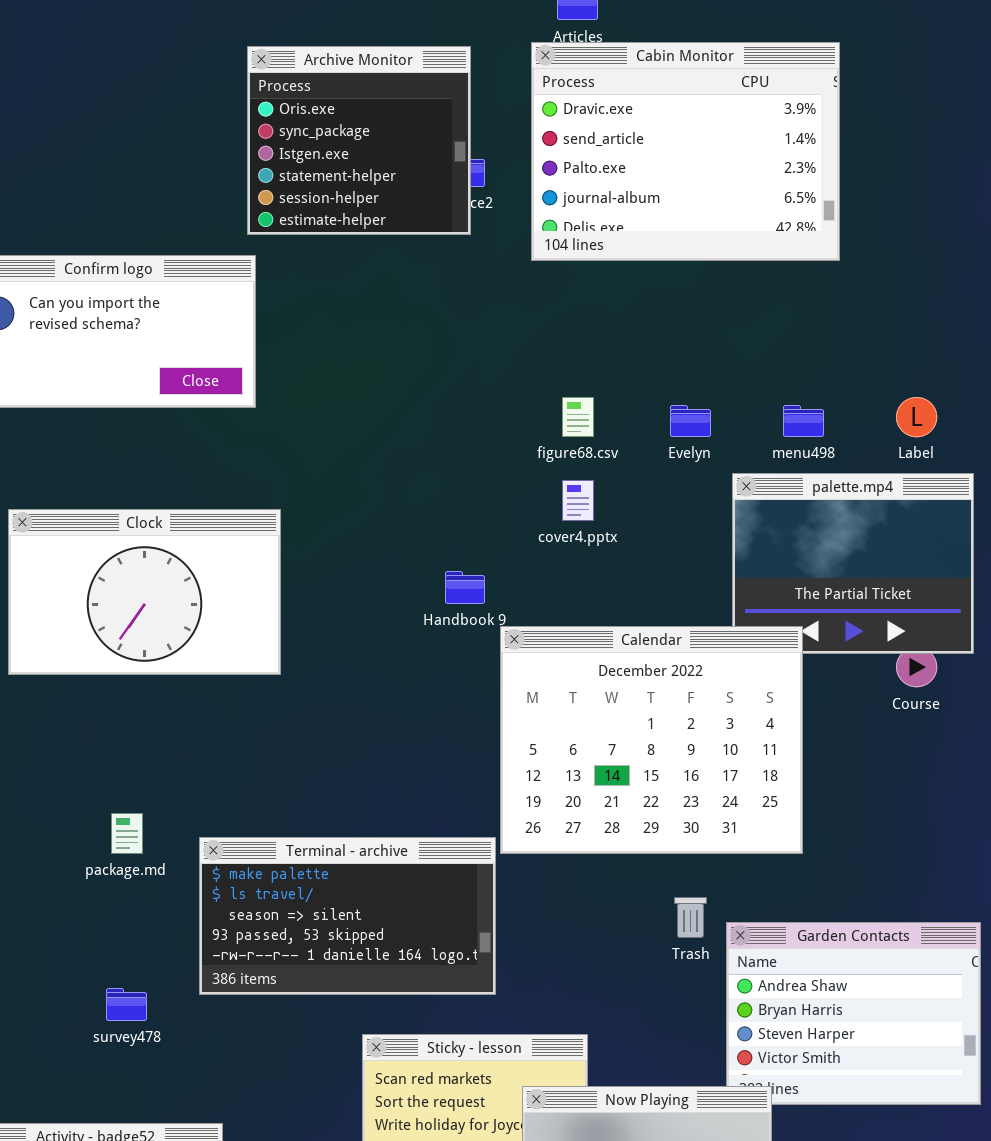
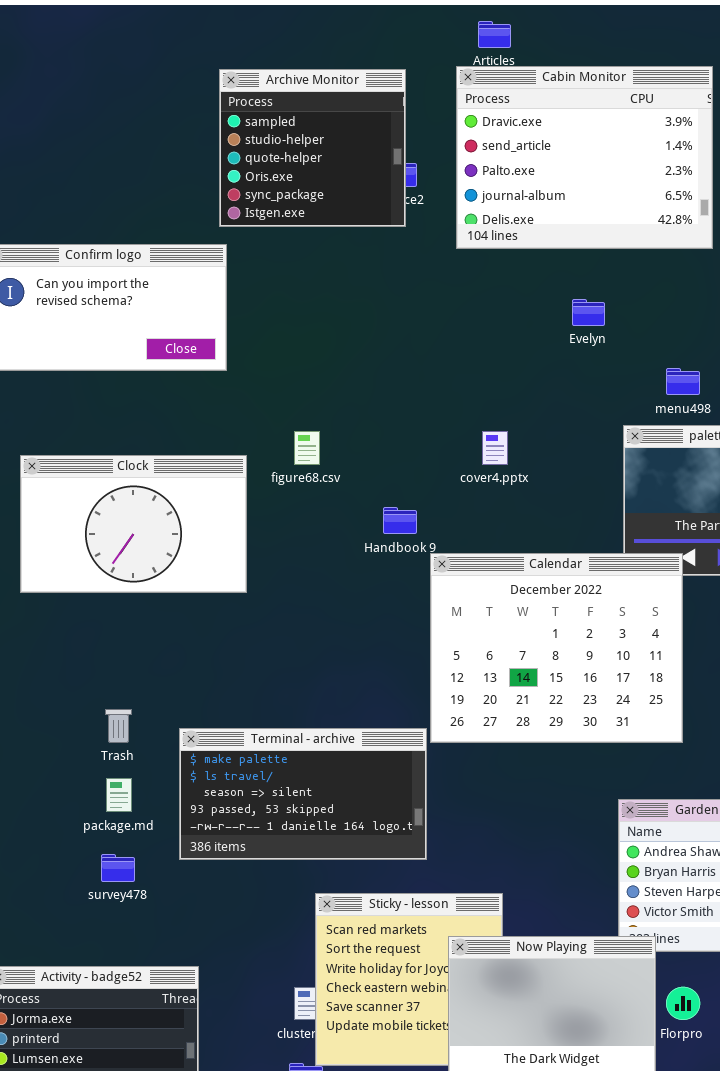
Archive Monitor: [247,46,471,235] -> [219,69,406,227], scrolled up 3 rows
figure68.csv: [562,397,594,437] -> [294,431,320,465], moved
Evelyn: [670,405,711,437] -> [572,299,605,326], moved
package.md: [111,813,143,854] -> [106,778,132,812], moved
Trash: [674,897,707,938] -> [105,709,132,743], moved

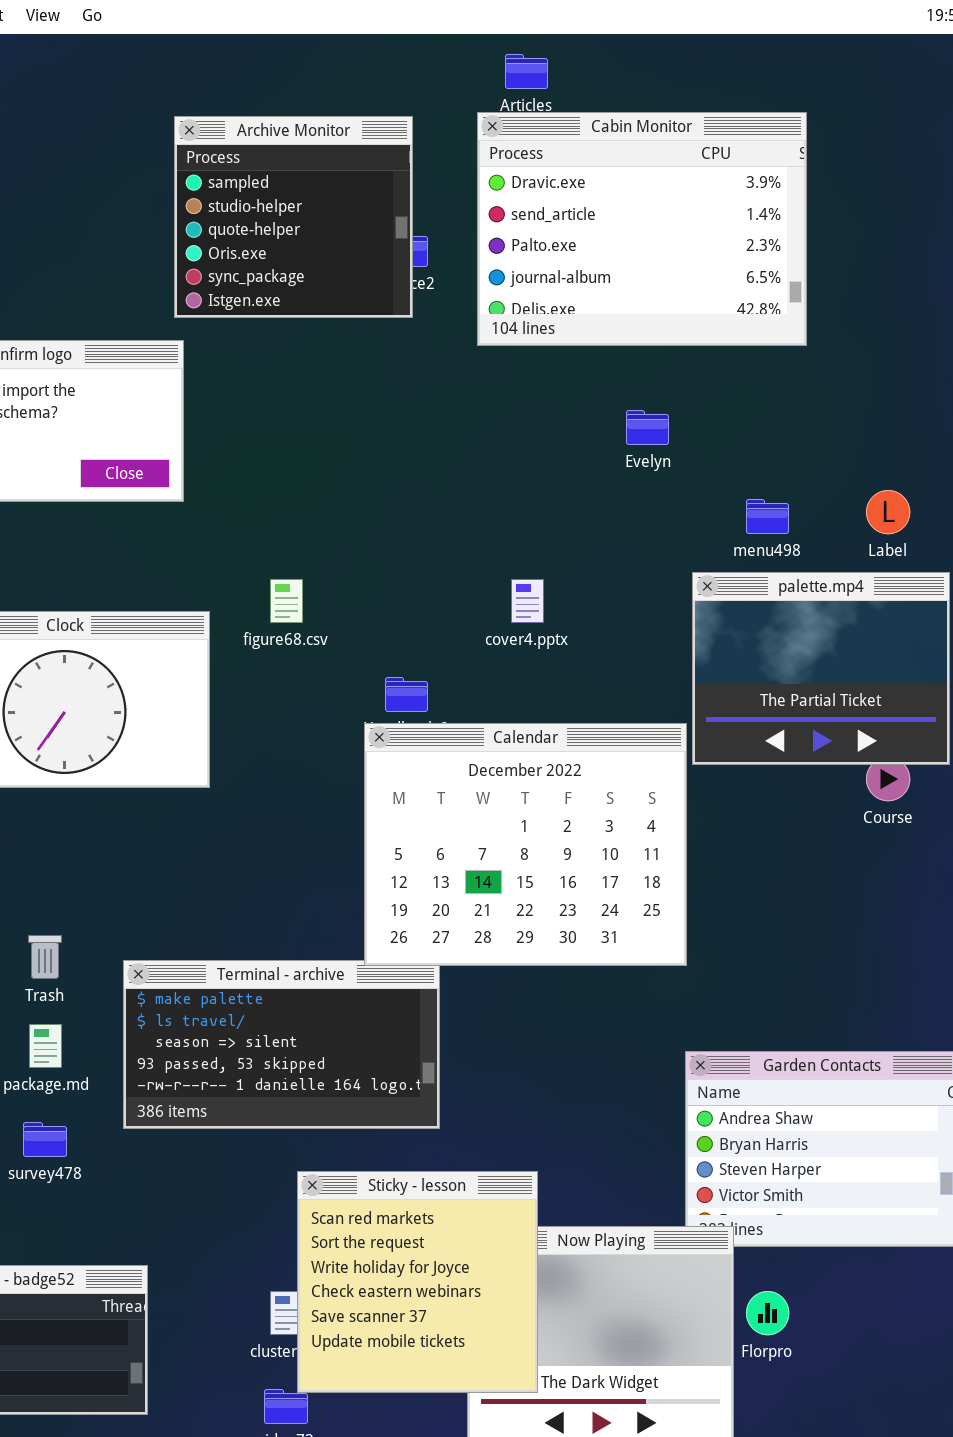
Calendar: [430,553,683,743] -> [364,723,687,966], moved
Sticky - lesson: [315,893,503,1066] -> [297,1171,538,1393], raised

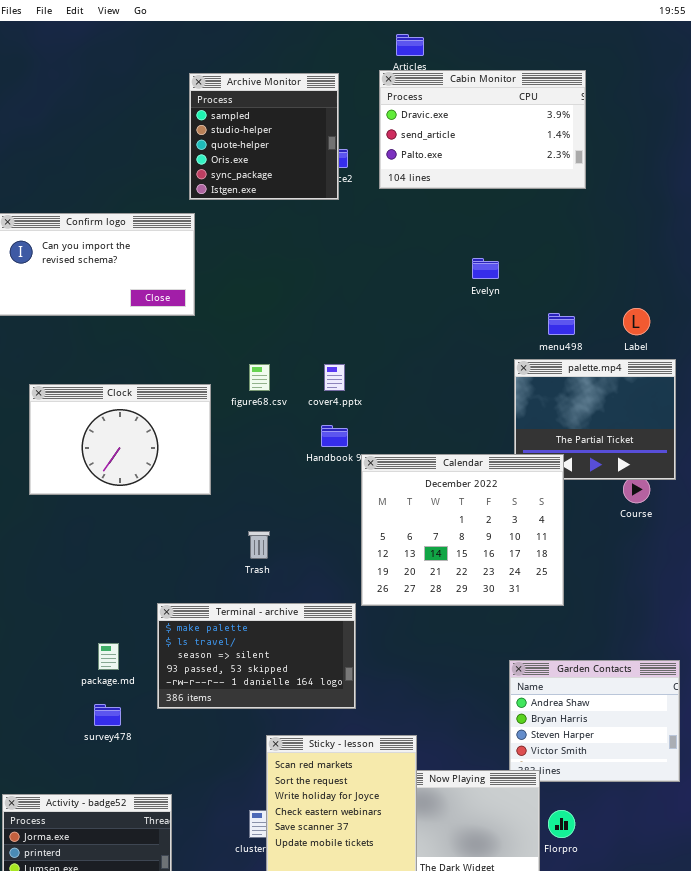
Cabin Monitor: [477,112,807,346] -> [379,70,586,189], resized
cover4.pptx: [511,579,544,623] -> [324,364,345,391], moved
Calendar: [364,723,687,966] -> [361,454,564,606], moved
Trash: [28,935,62,979] -> [248,531,270,559], moved

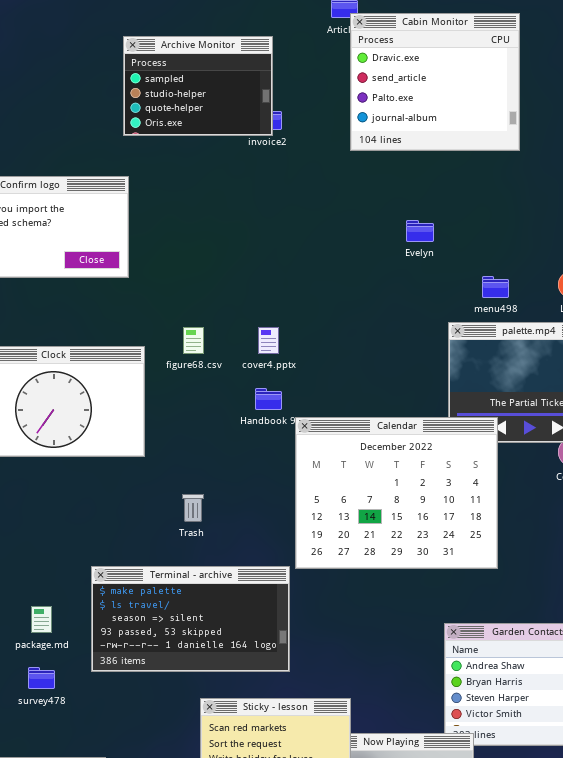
Cabin Monitor: [379,70,586,189] -> [350,13,520,151], resized
Archive Monitor: [189,73,339,200] -> [123,36,273,136], resized

